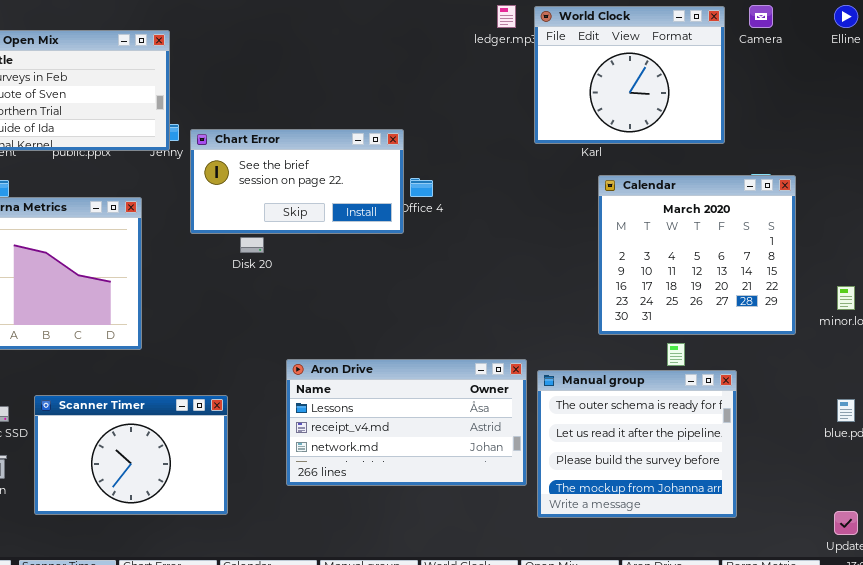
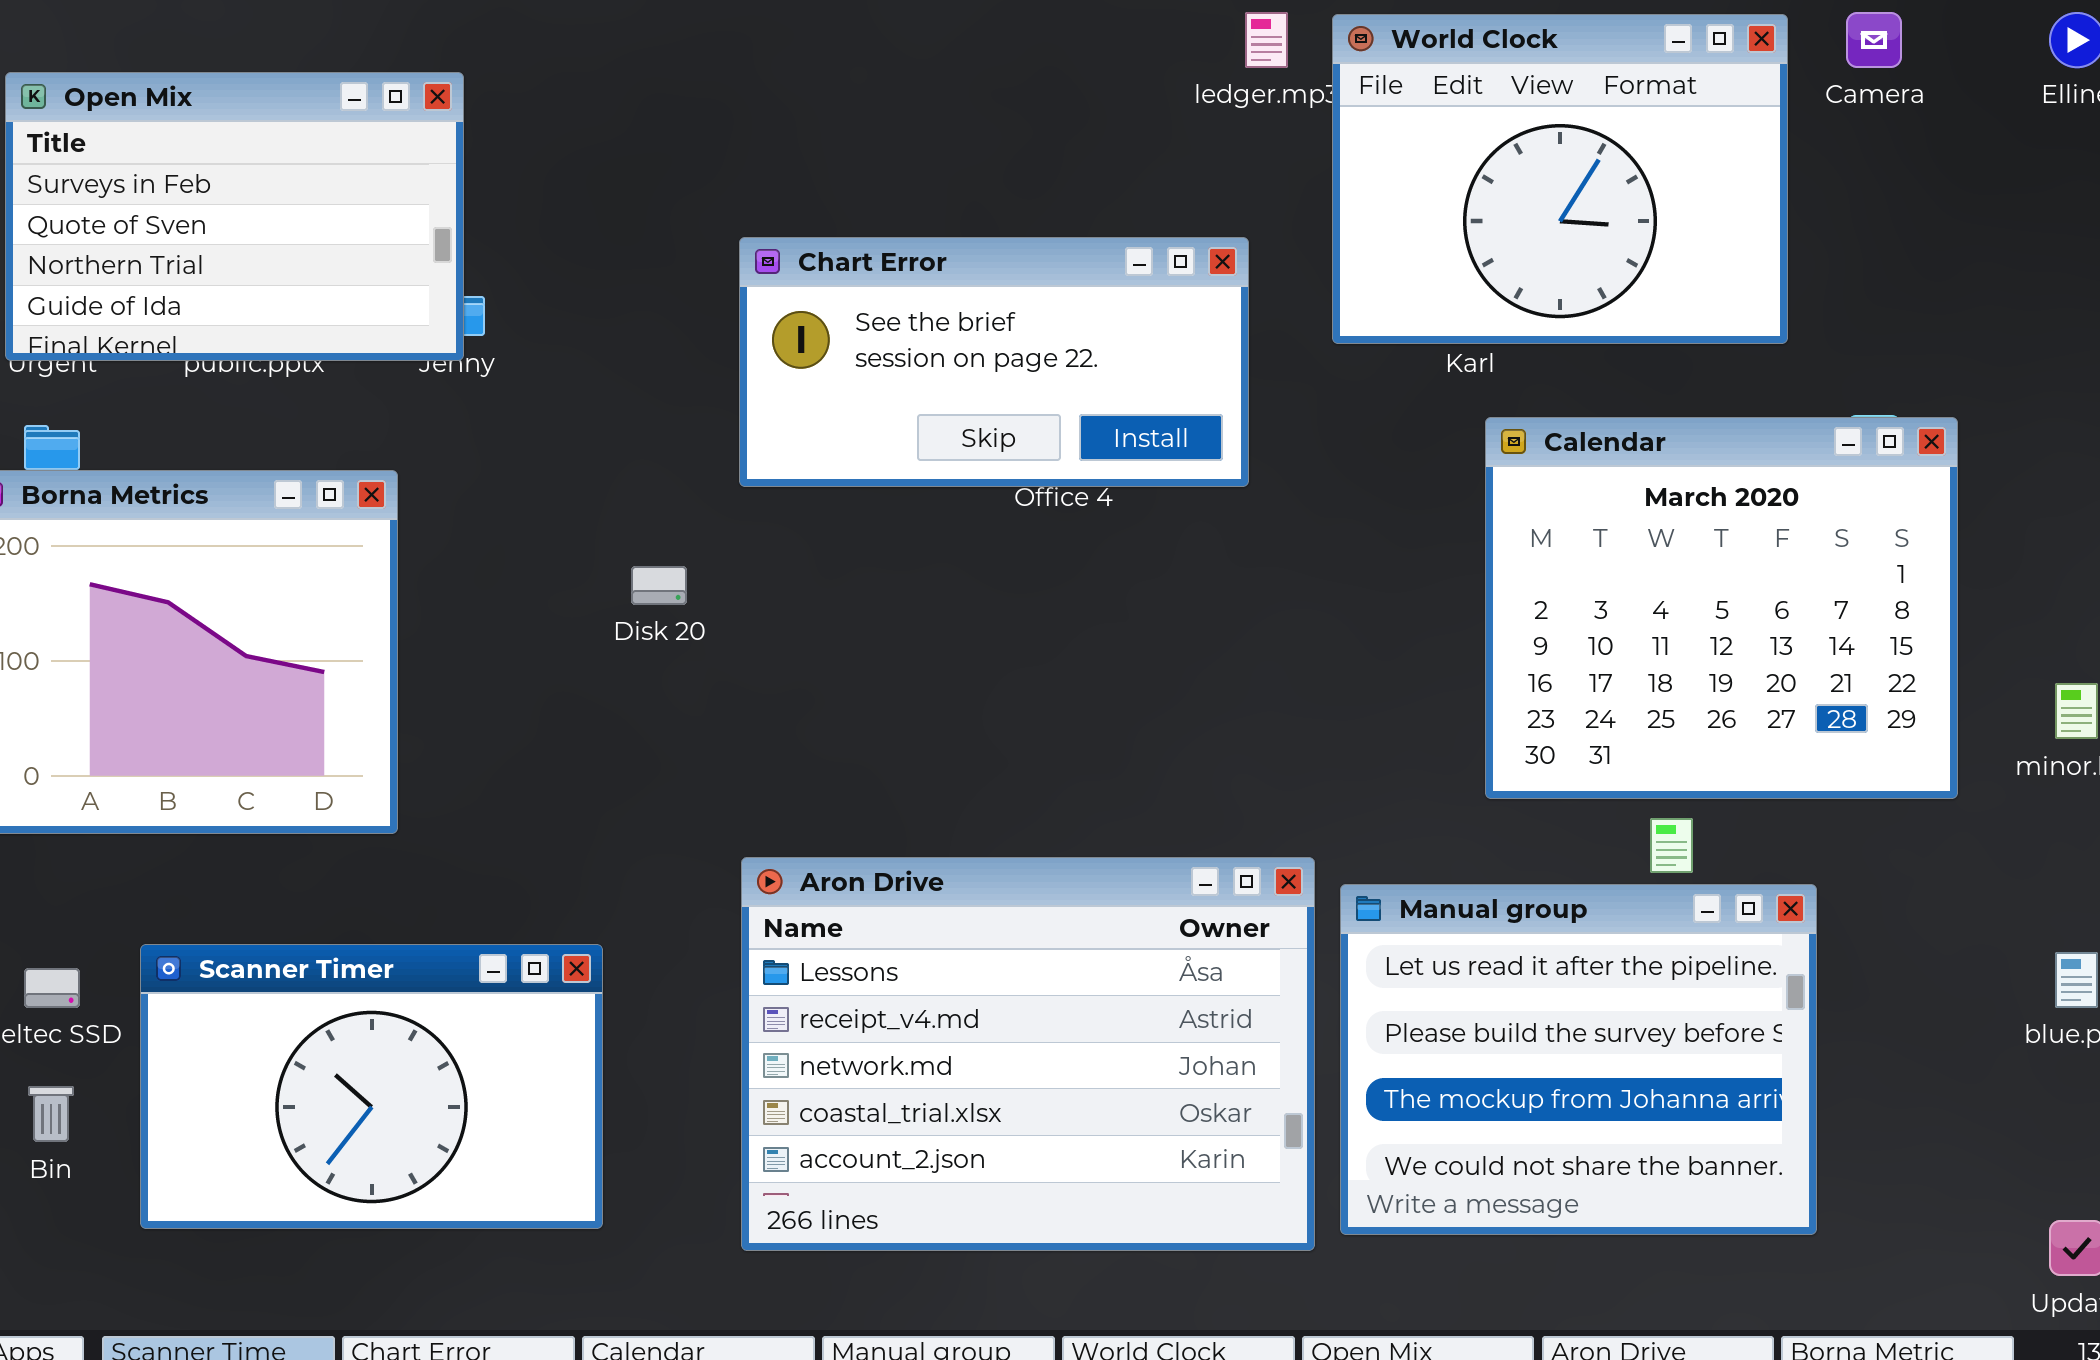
Chart Error: [190,129,404,234] -> [739,237,1249,487], moved
Aron Drive: [286,359,527,486] -> [741,857,1315,1251], resized
Manual group: [537,370,737,518] -> [1340,884,1817,1235], scrolled down 1 row

